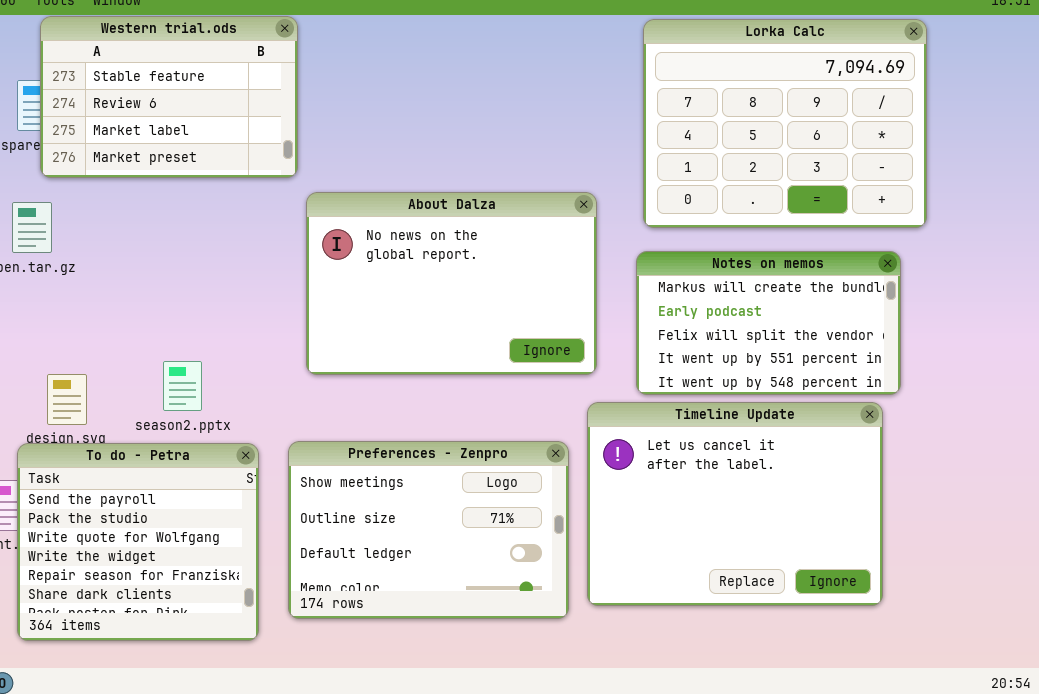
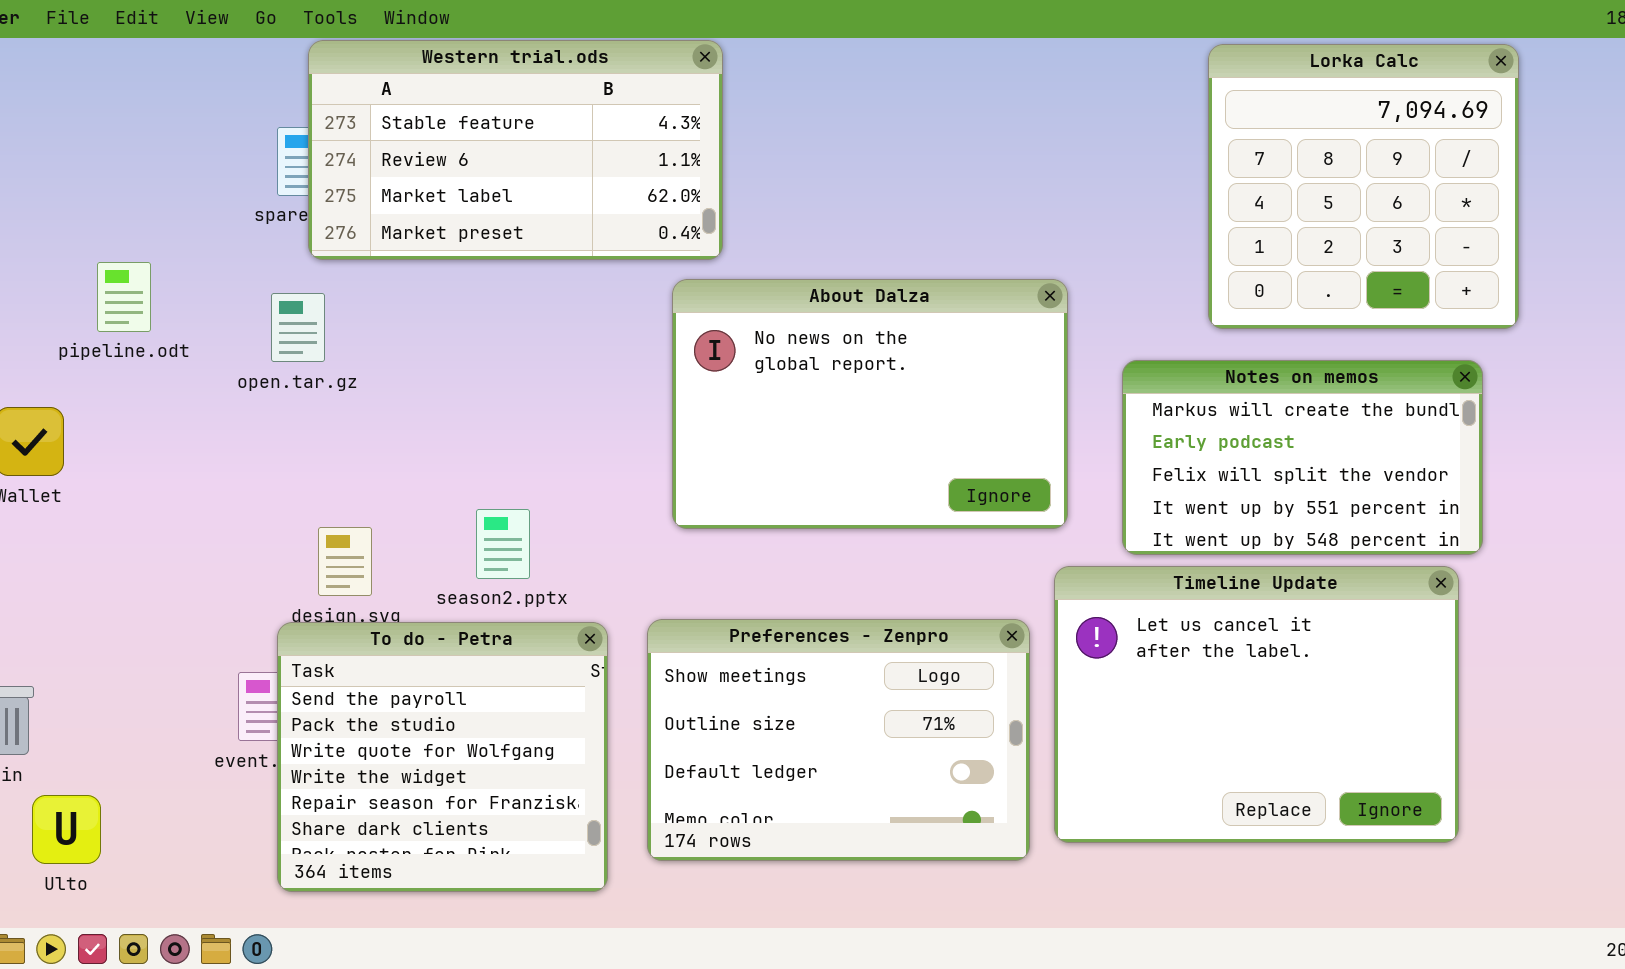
Western trial.ods: [40,16,298,178] -> [308,40,723,260], resized
Lorka Calc: [643,19,927,228] -> [1208,44,1519,329], resized

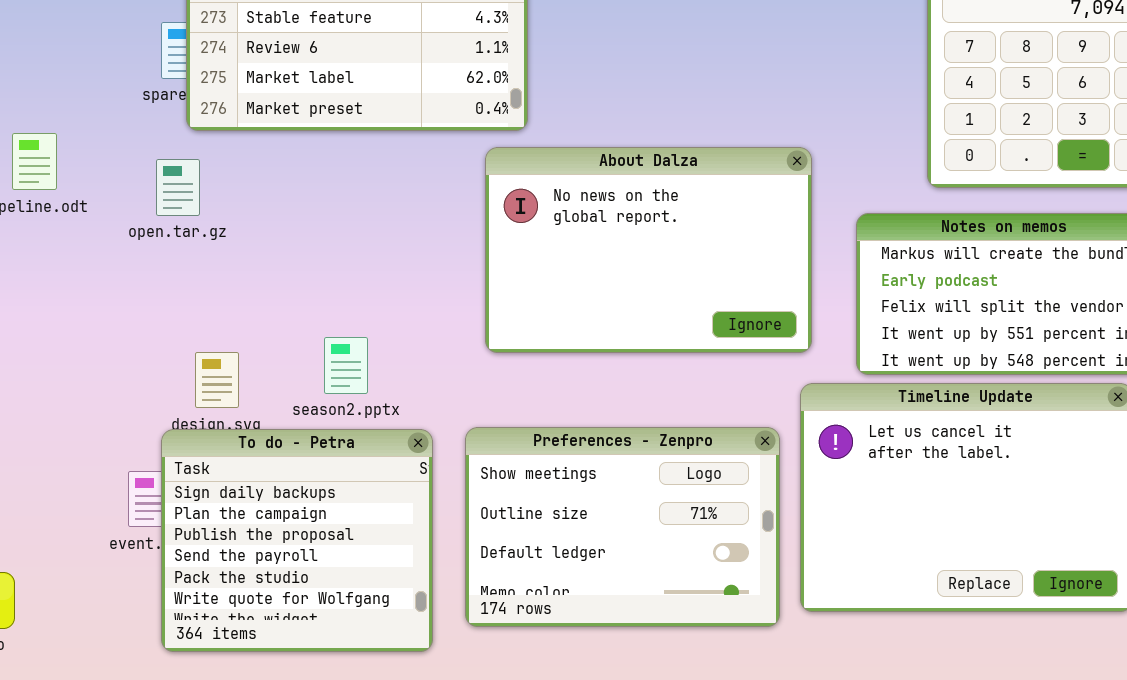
To do - Petra: [277,622,608,892] -> [161,429,433,652], scrolled up 3 rows

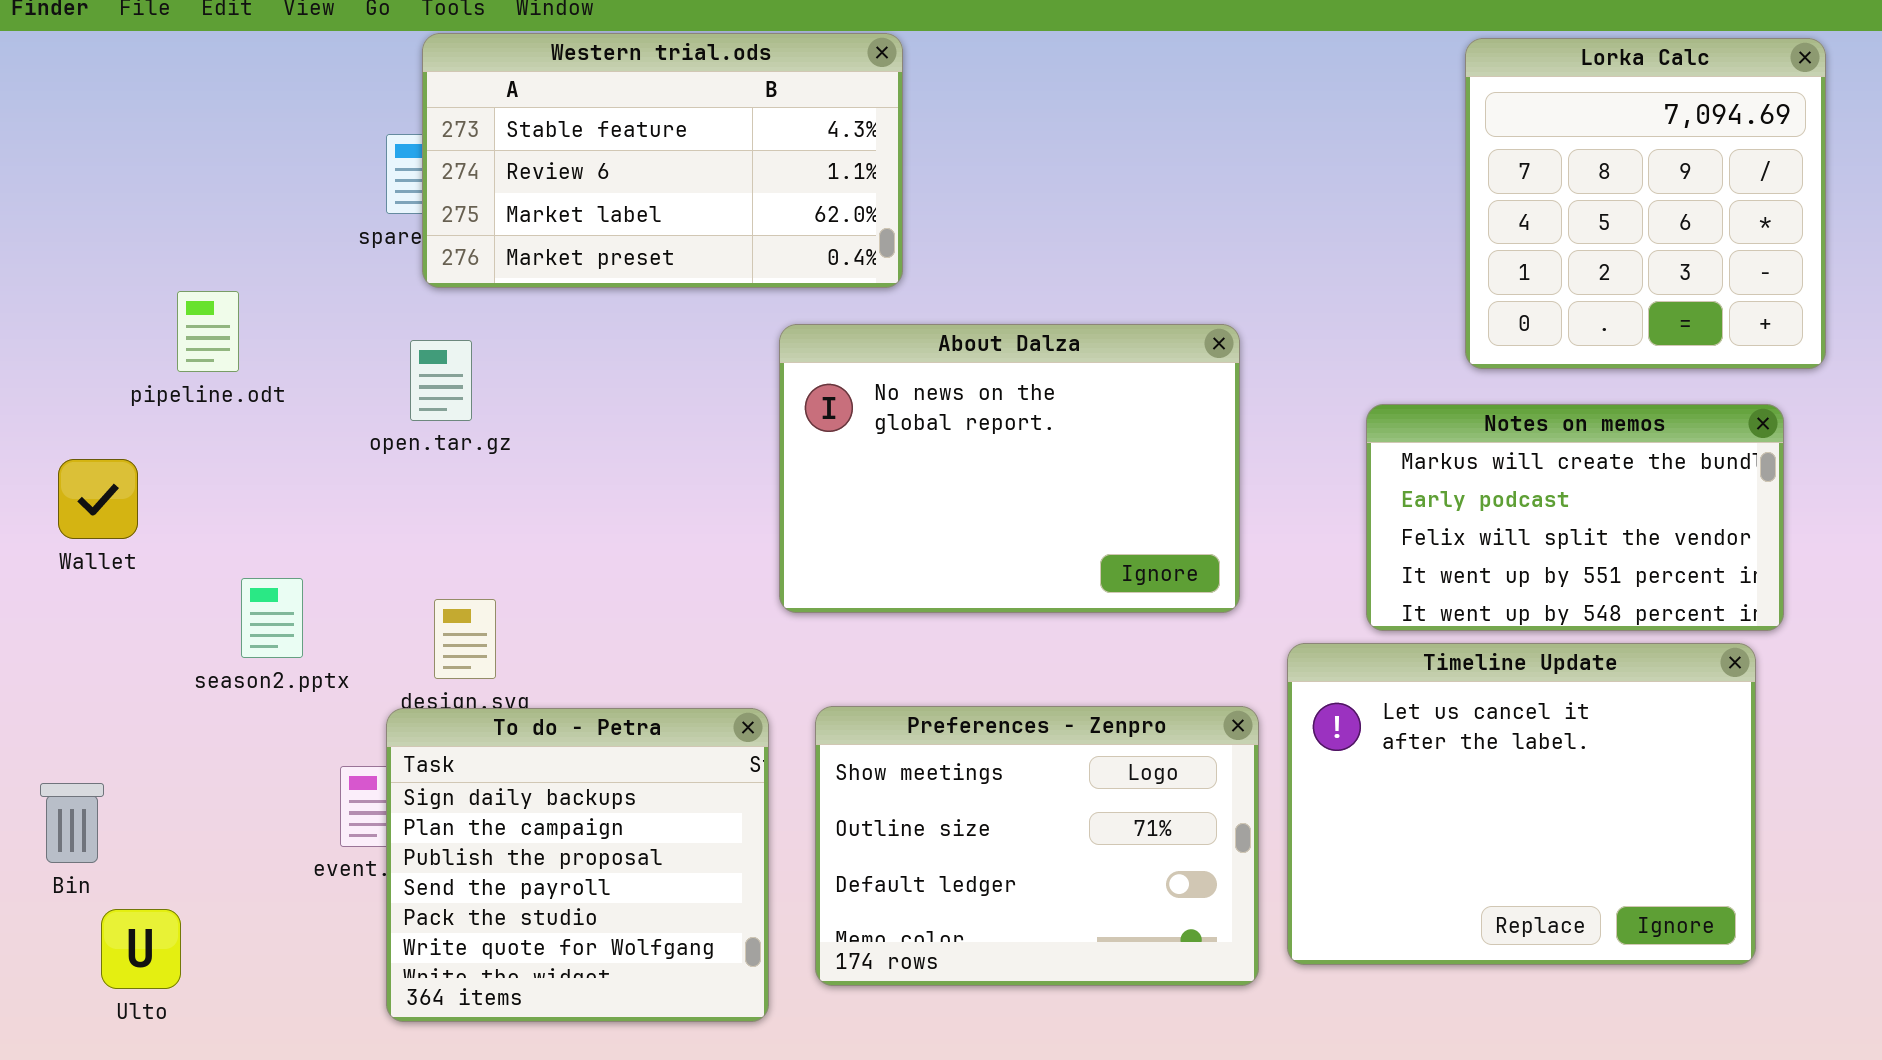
About Dalza: [485,147,812,353] -> [779,324,1240,613], moved
open.tar.gz: [156,159,200,216] -> [410,340,472,421], moved
season2.pptx: [324,337,368,394] -> [241,578,303,658], moved

